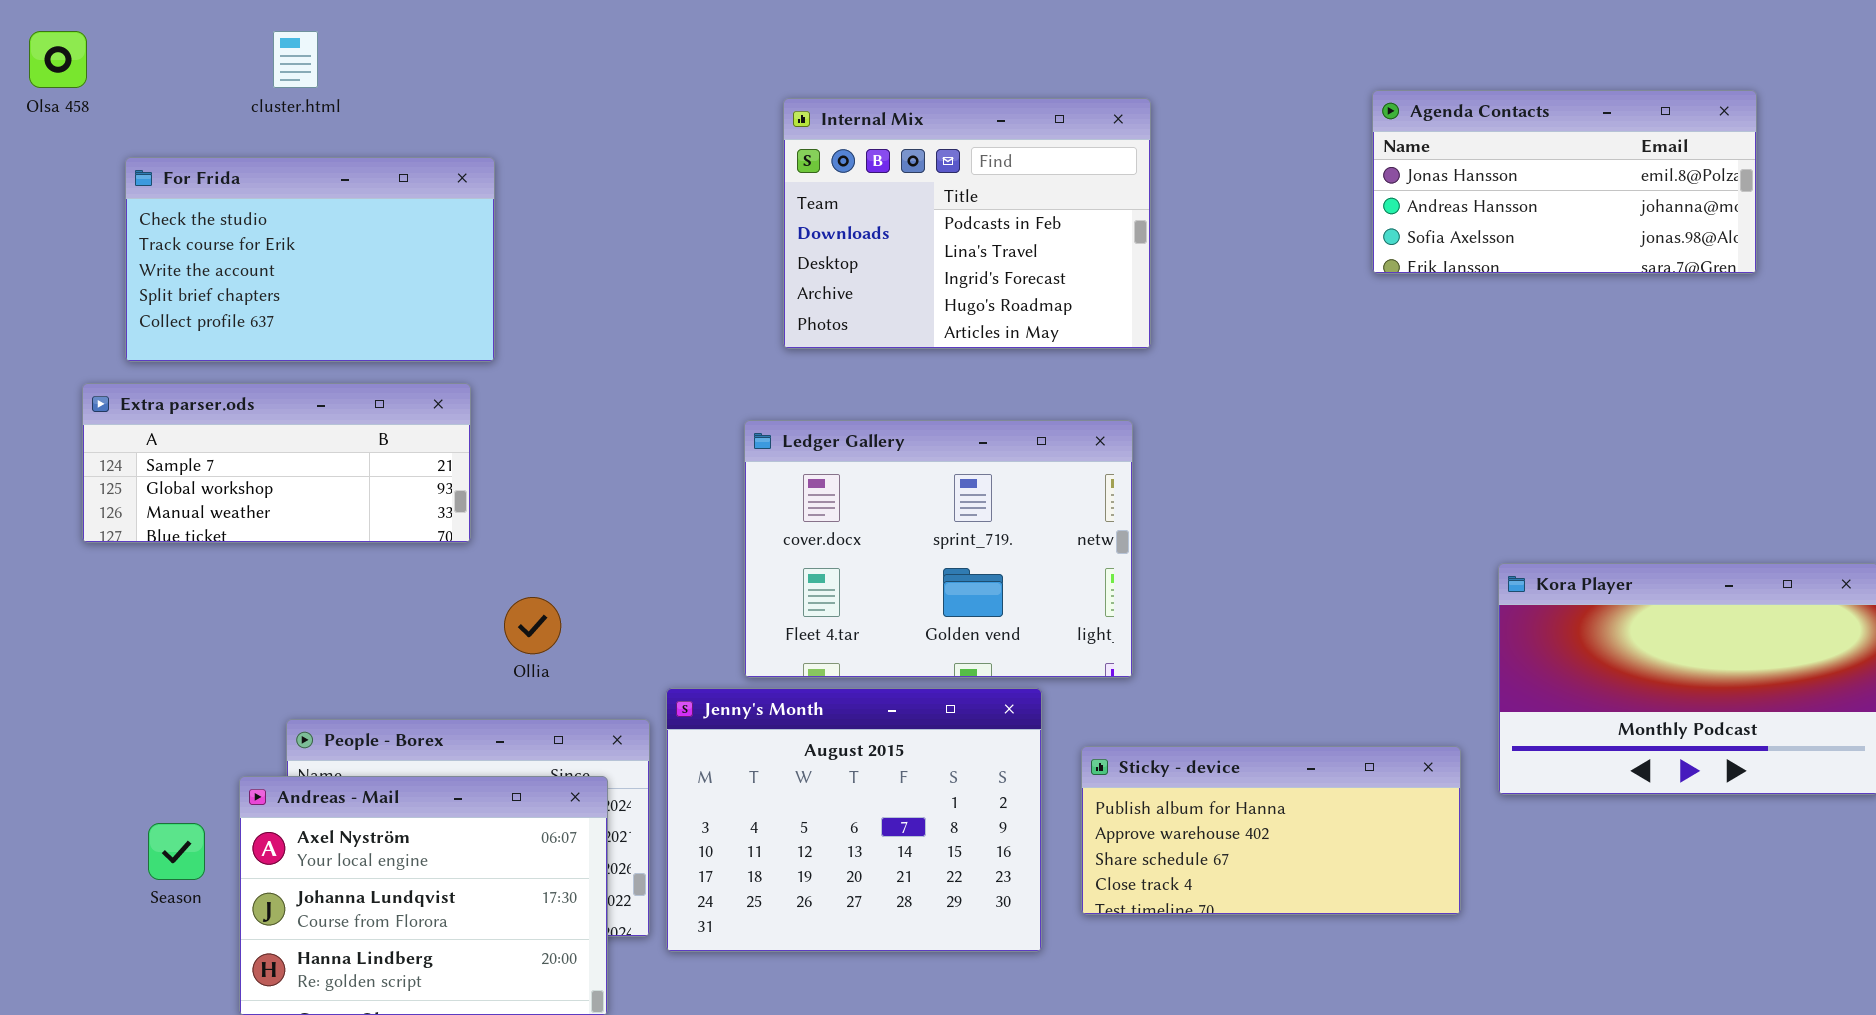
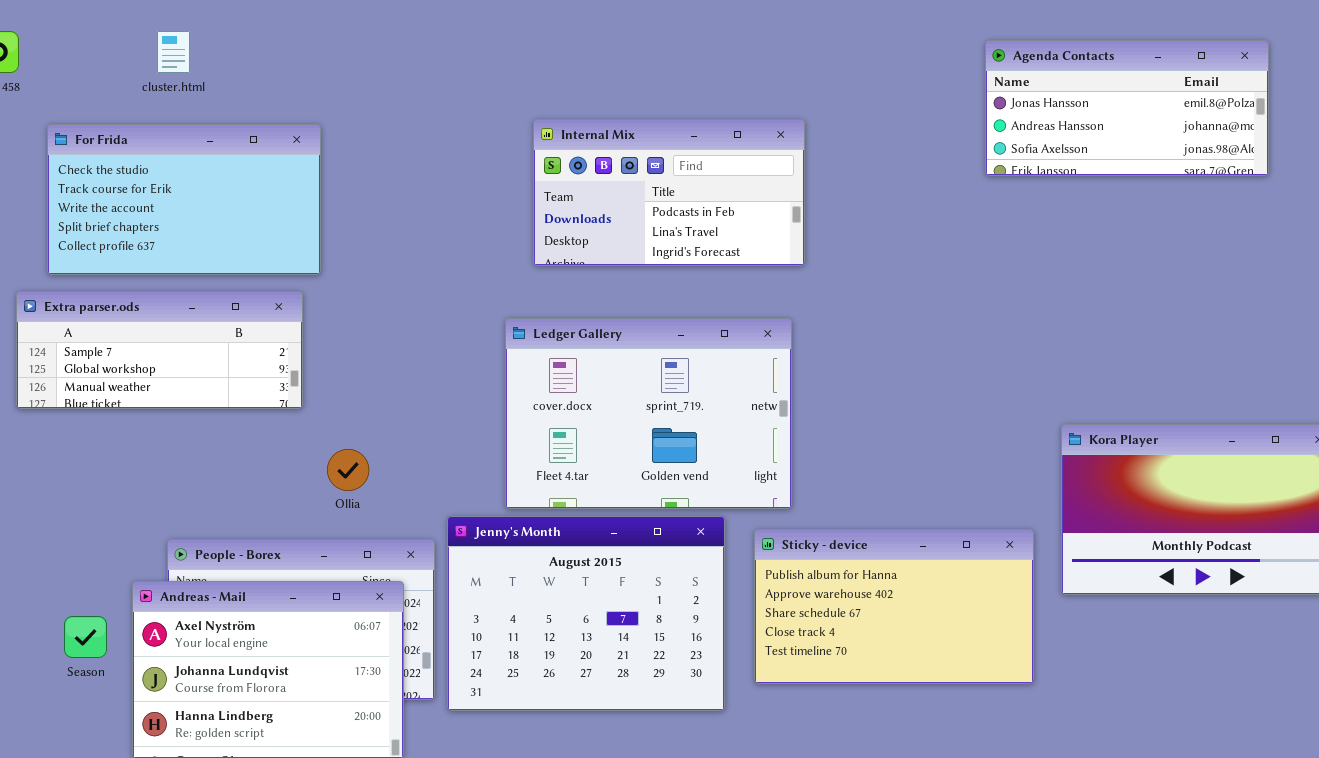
Agenda Contacts: [1372,90,1757,274] -> [985,40,1269,176], moved
Internal Mix: [783,98,1151,349] -> [533,119,805,266], resized
Sticky - device: [1081,746,1461,915] -> [754,529,1034,684], resized

